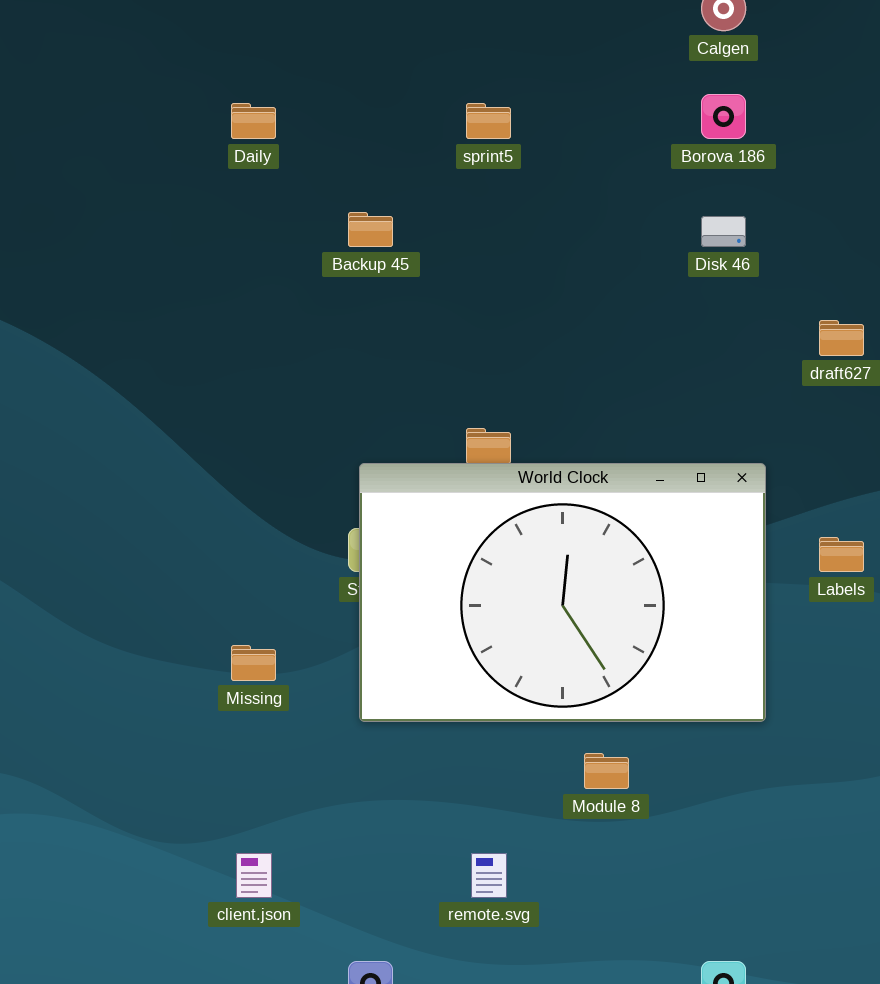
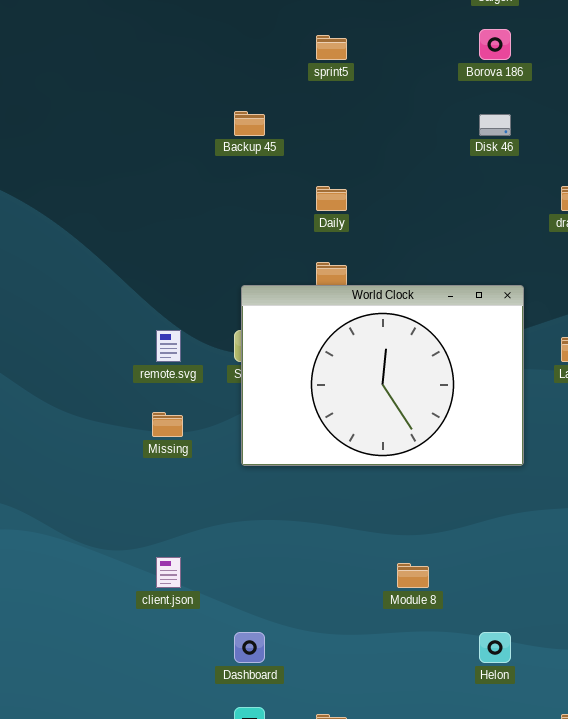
Daily: [231,103,276,139] -> [316,186,347,211], moved
Module 8: [584,753,629,789] -> [397,563,429,588], moved
remote.svg: [471,853,507,898] -> [156,330,181,362], moved

